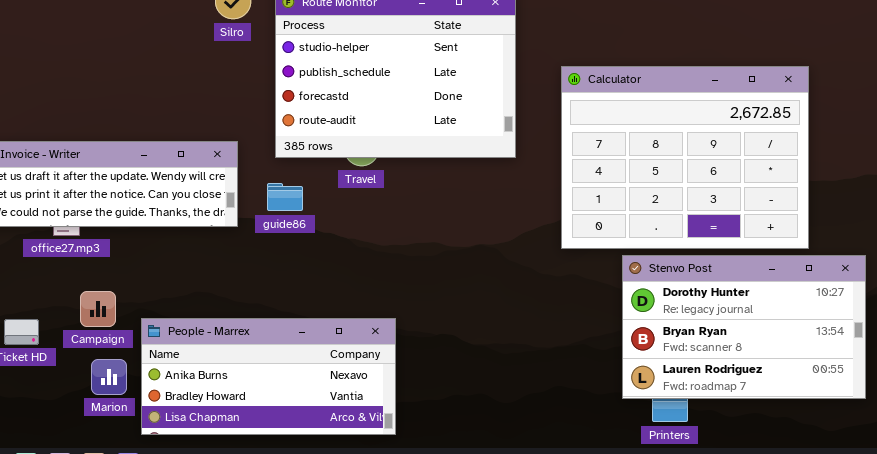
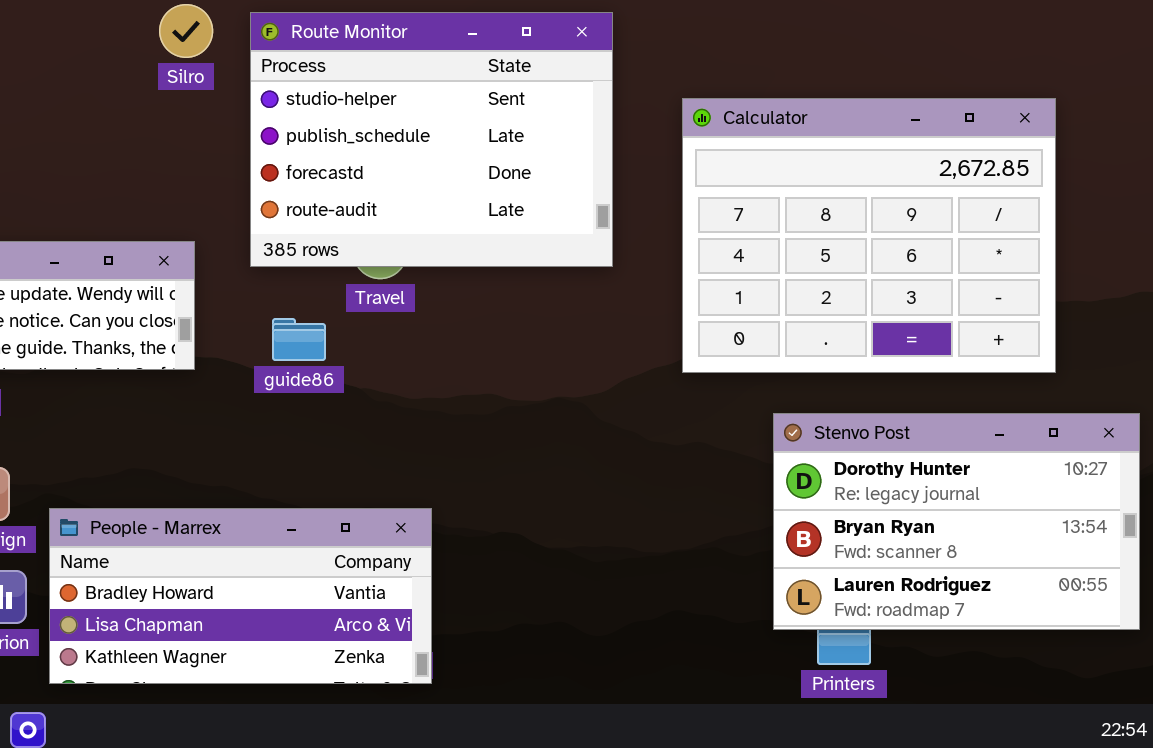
Calculator: [561,66,809,249] -> [682,98,1056,373], moved
guide86: [267,183,303,211] -> [272,318,326,361], moved
People - Marrex: [141,318,396,435] -> [49,508,432,684], scrolled down 1 row

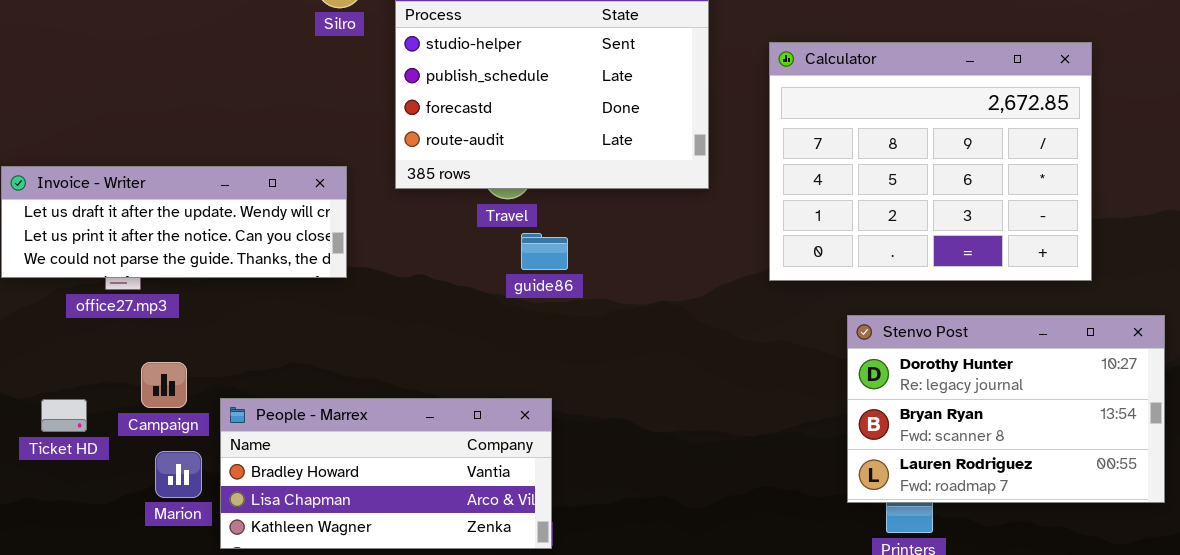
guide86: [272,318,326,361] -> [521,233,568,270], moved

